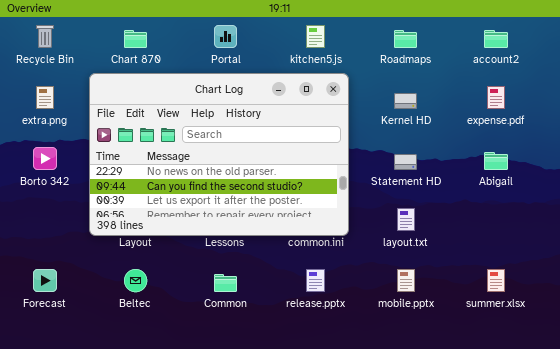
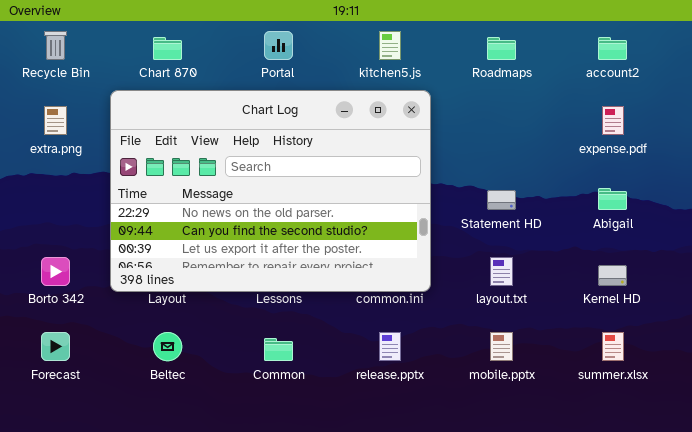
Kernel HD: [394,93,417,109] -> [598,265,627,286], moved
Borto 342: [33,147,57,170] -> [41,257,70,286], moved

